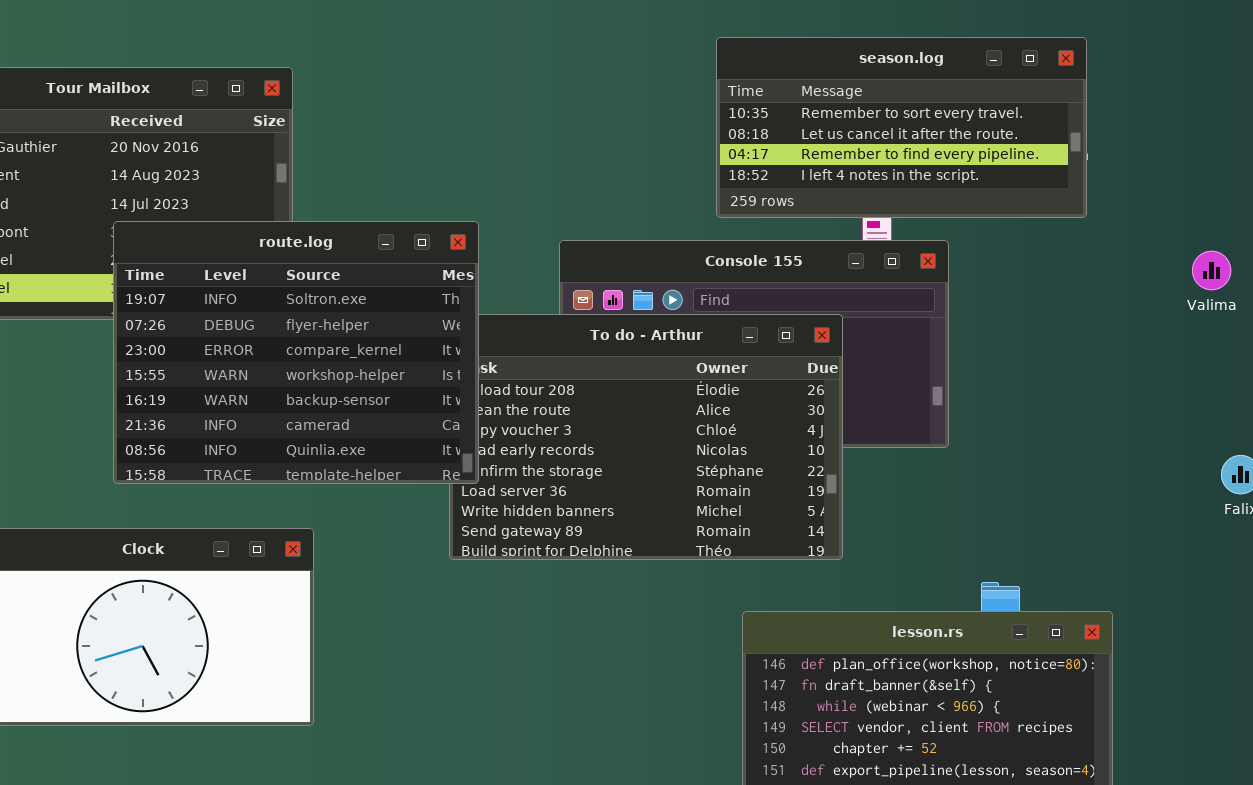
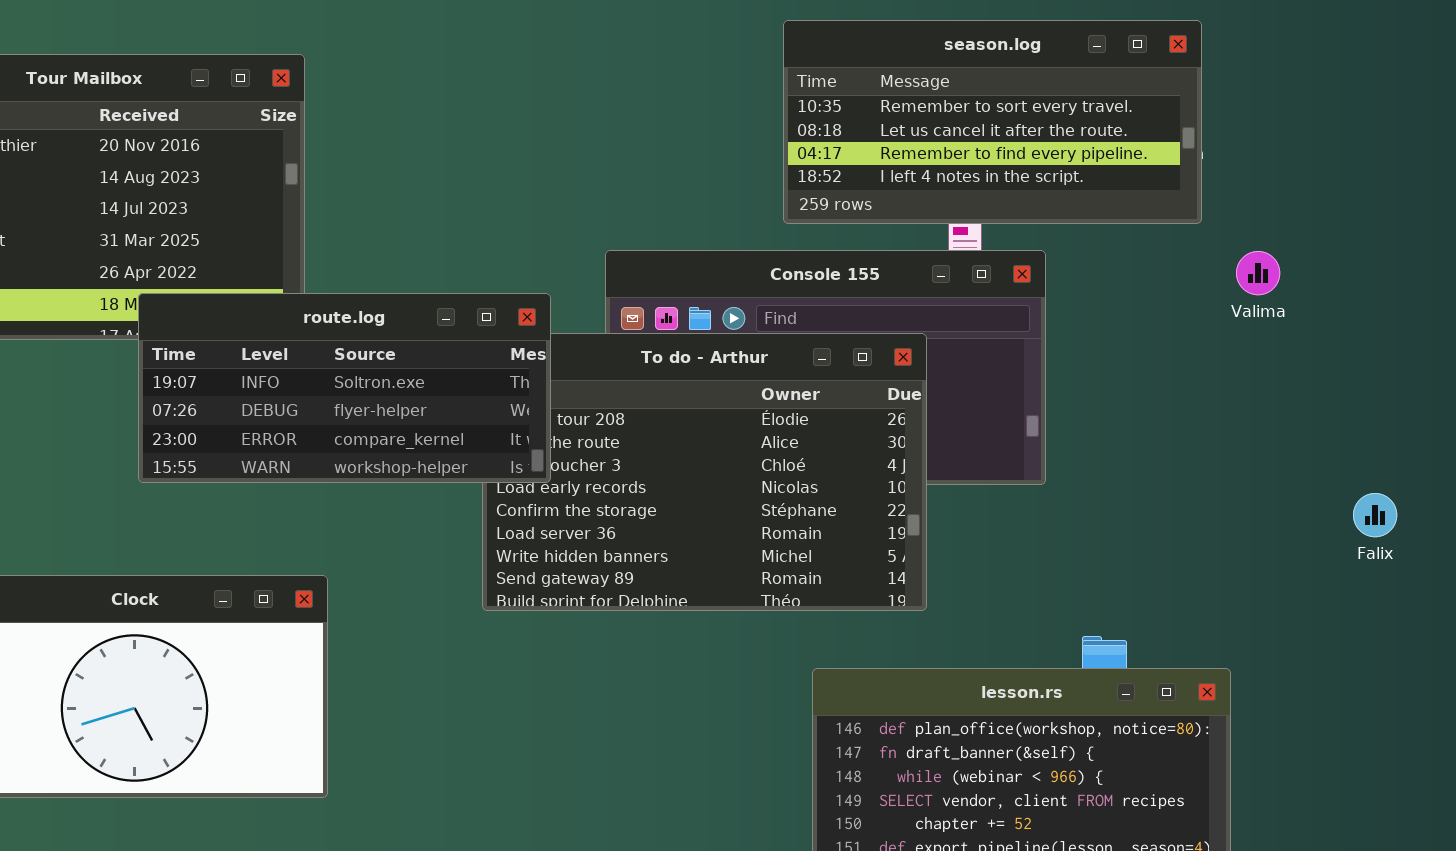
route.log: [113,221,479,484] -> [138,293,551,483], moved, resized
Valima: [1192,251,1231,290] -> [1236,251,1280,295], moved

